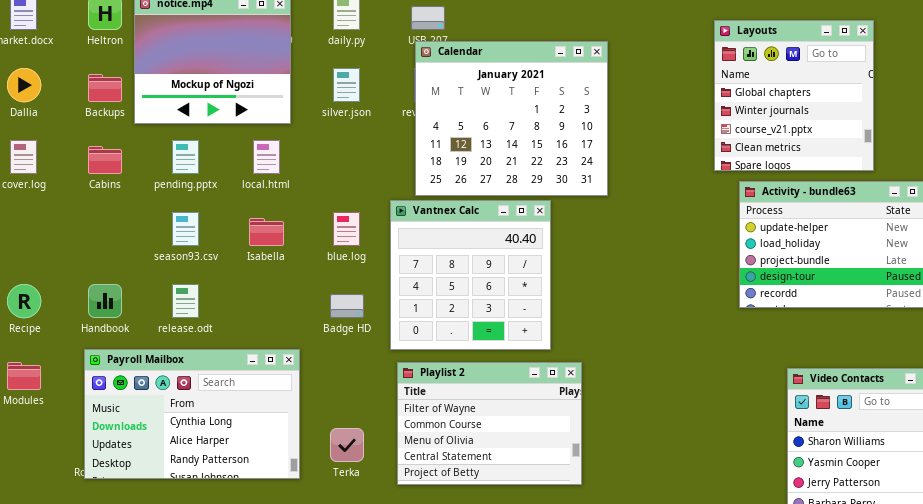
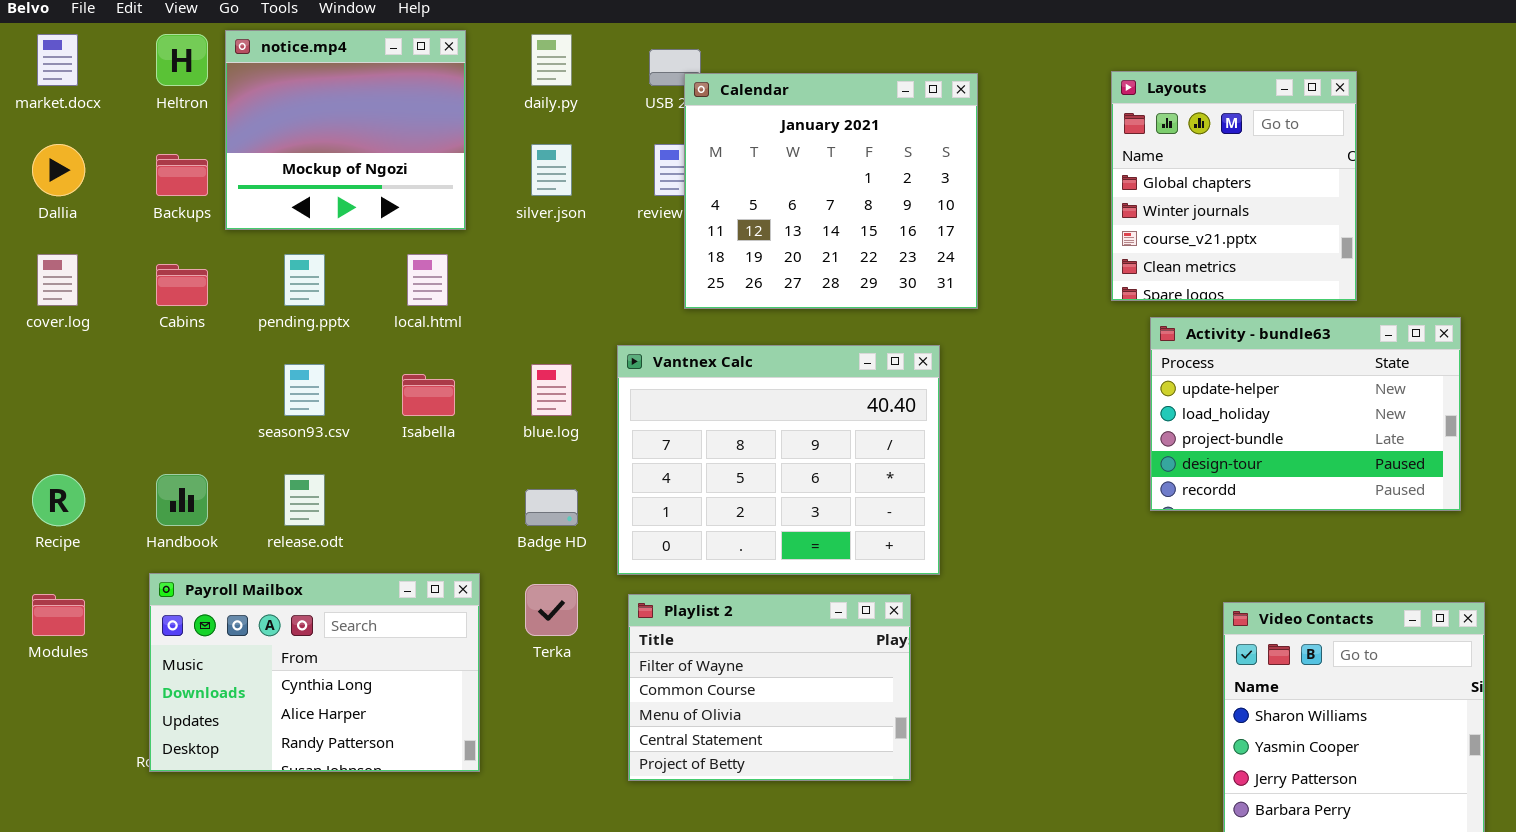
Calendar: [415,41,608,196] -> [684,73,978,309], moved
Vantnex Calc: [390,200,551,350] -> [617,345,940,575], resized
Terka: [330,428,364,462] -> [525,584,578,636], moved

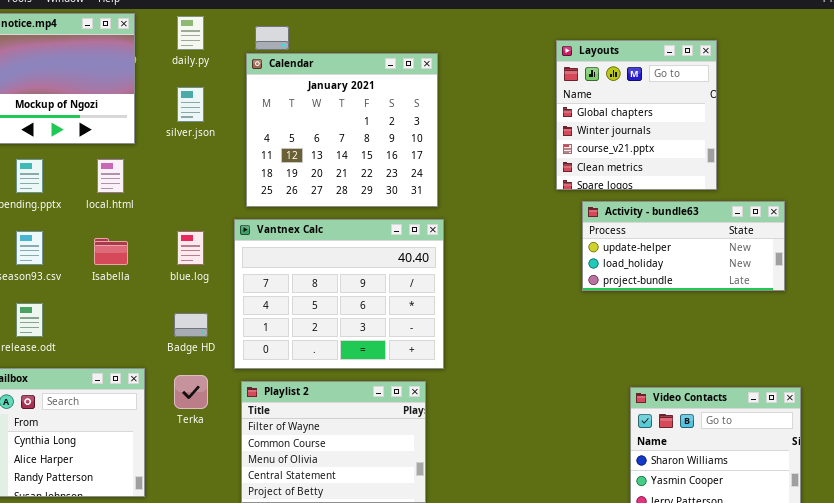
Calendar: [684,73,978,309] -> [246,53,438,207], moved
Activity - bundle63: [1150,317,1461,511] -> [582,201,785,291], resized

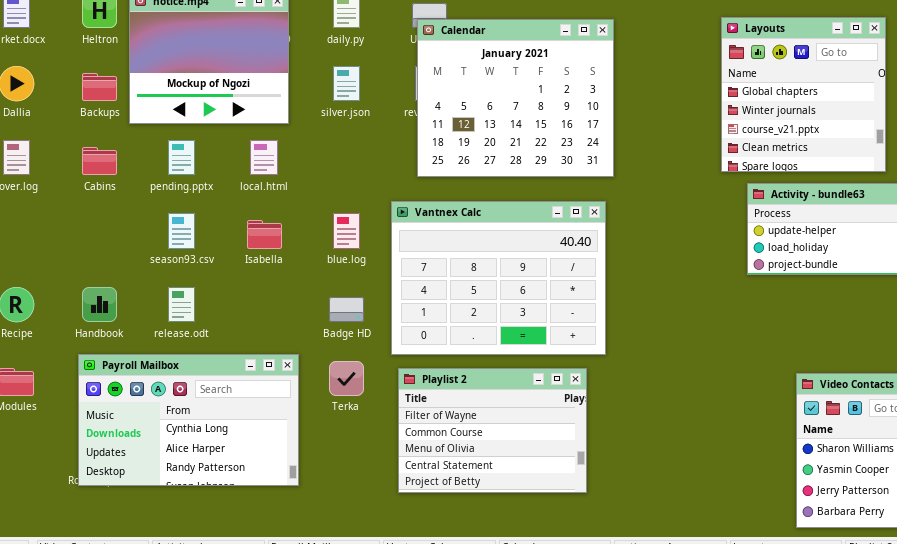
Calendar: [246,53,438,207] -> [417,19,614,177], moved

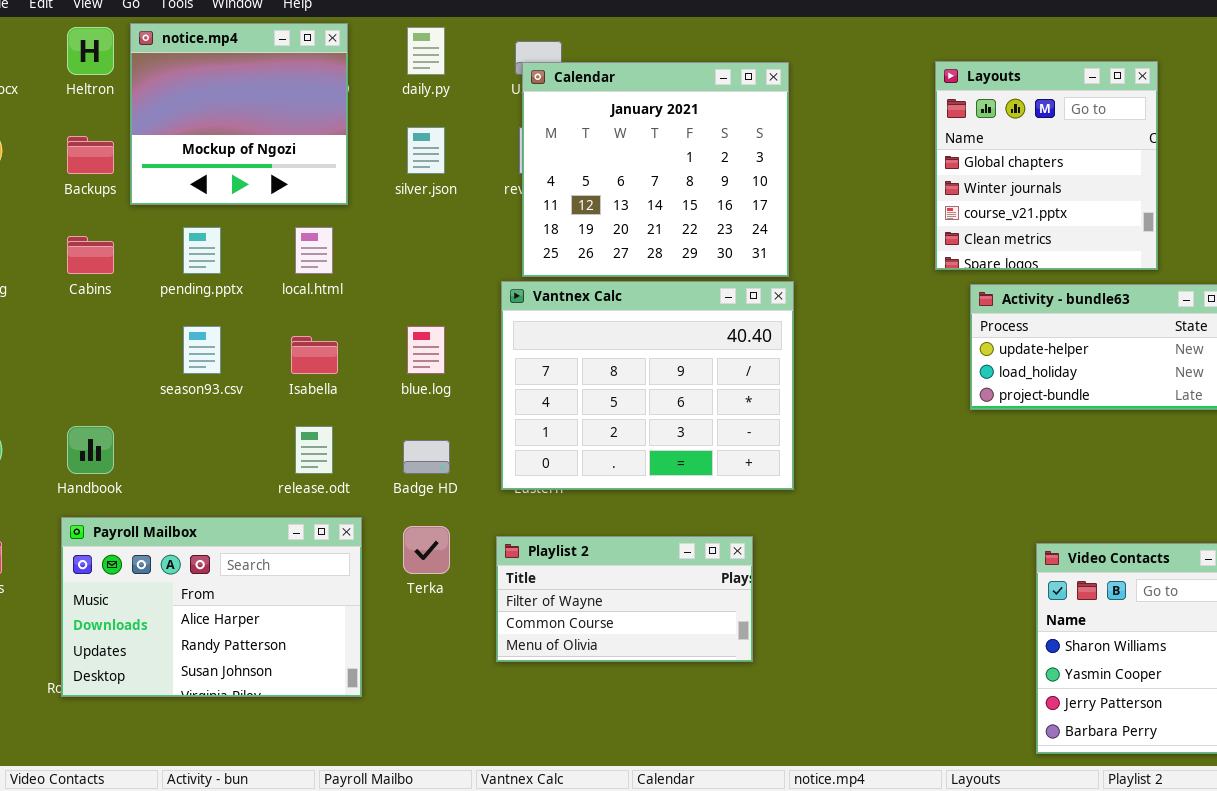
Vantnex Calc: [391,201,606,355] -> [501,281,794,490], moved
release.odt: [168,287,195,322] -> [295,426,333,474], moved
Payroll Mailbox: [78,354,299,486] -> [61,517,362,697], scrolled down 1 row
Playlist 2: [398,368,587,493] -> [496,536,753,662], resized

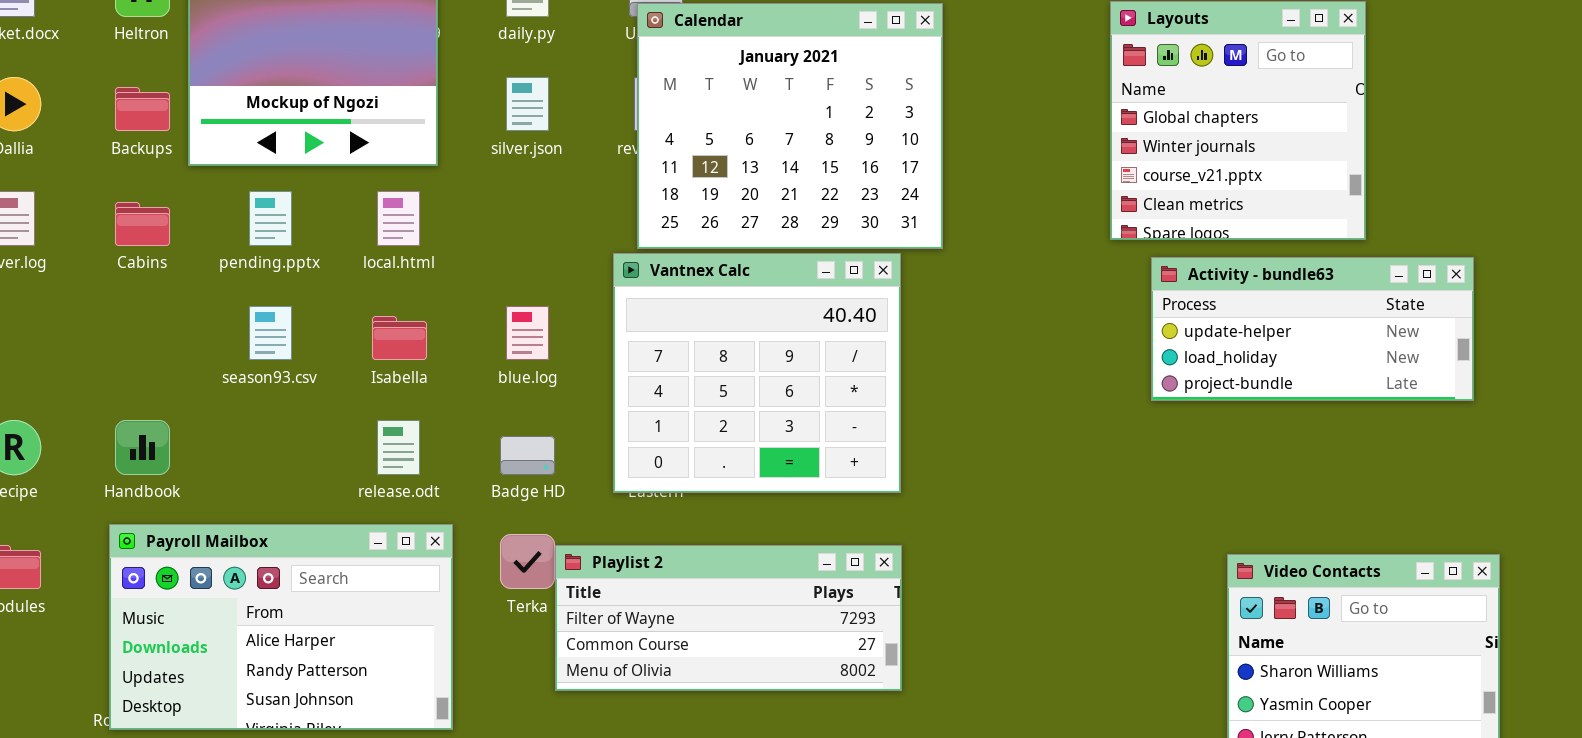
Vantnex Calc: [501,281,794,490] -> [613,253,901,493], resized
Playlist 2: [496,536,753,662] -> [555,545,902,691], resized

